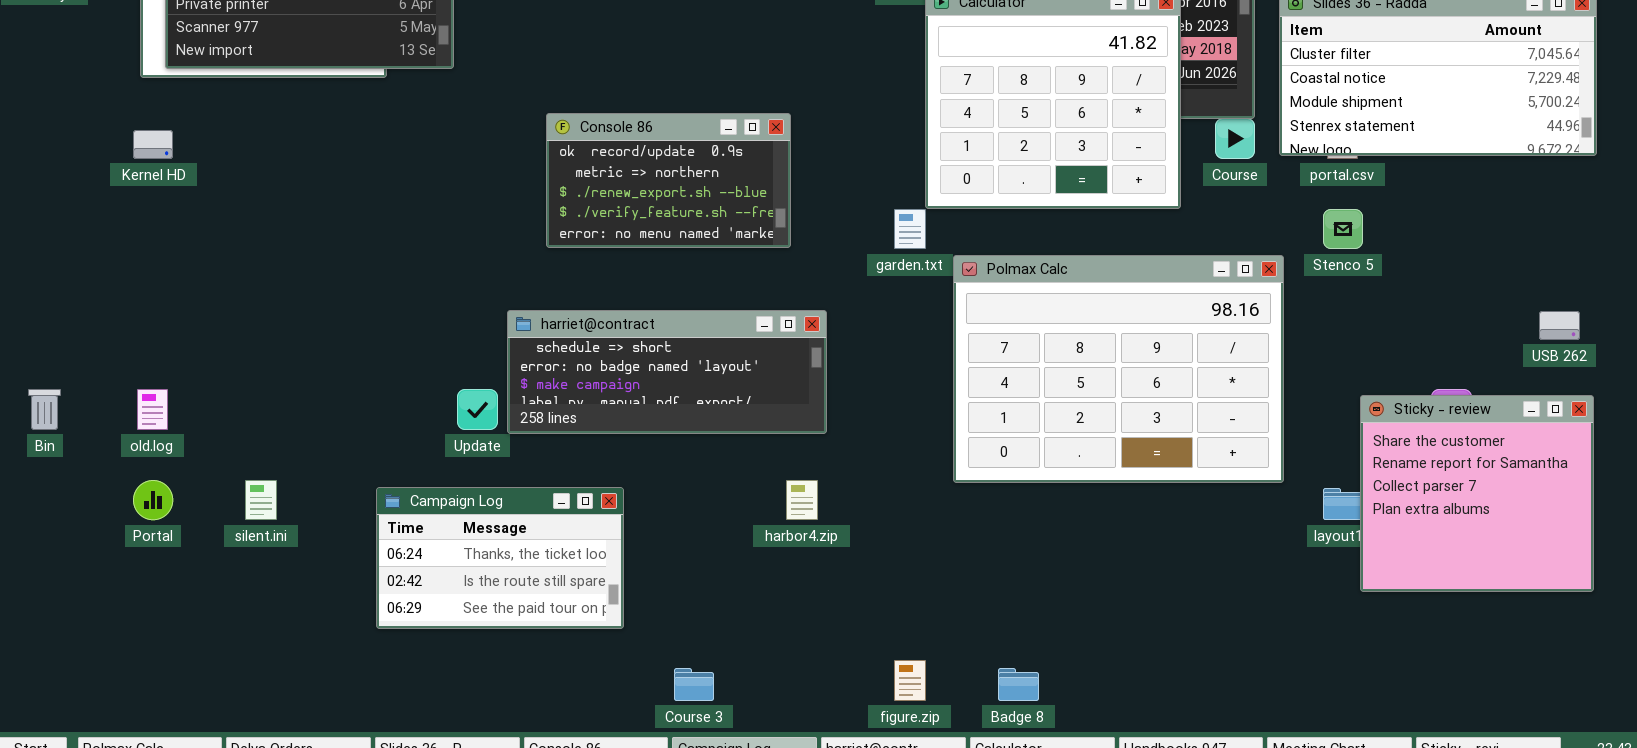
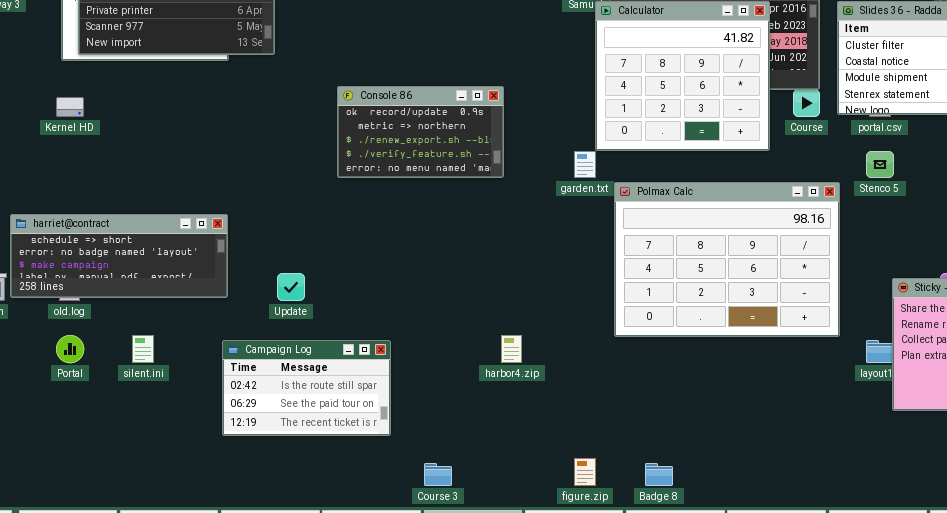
harriet@contract: [507,310,827,434] -> [10,214,228,298], moved
Campaign Log: [376,487,624,629] -> [222,340,391,436], scrolled down 1 row

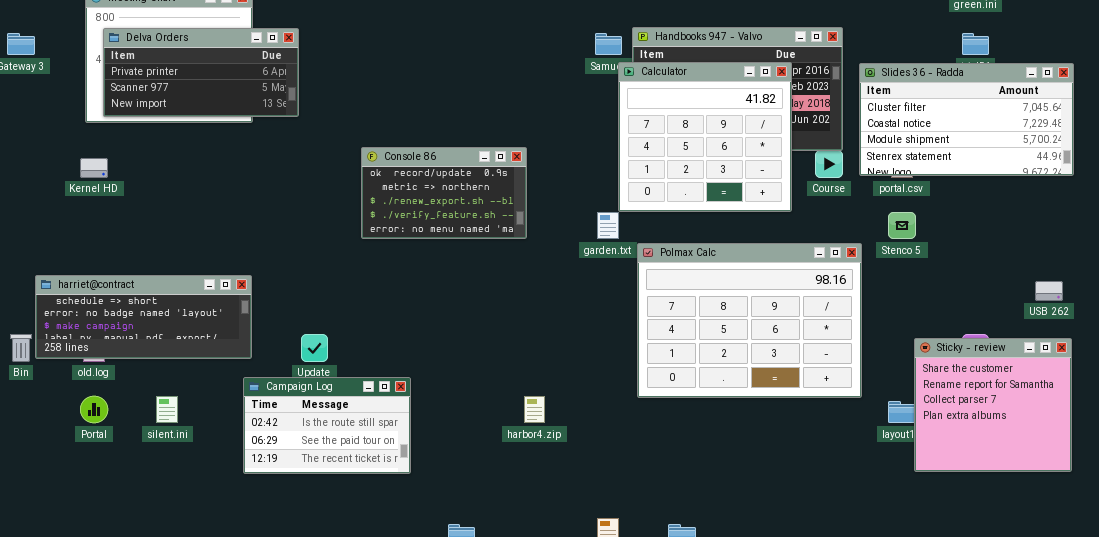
Campaign Log: [222,340,391,436] -> [243,377,411,474], moved

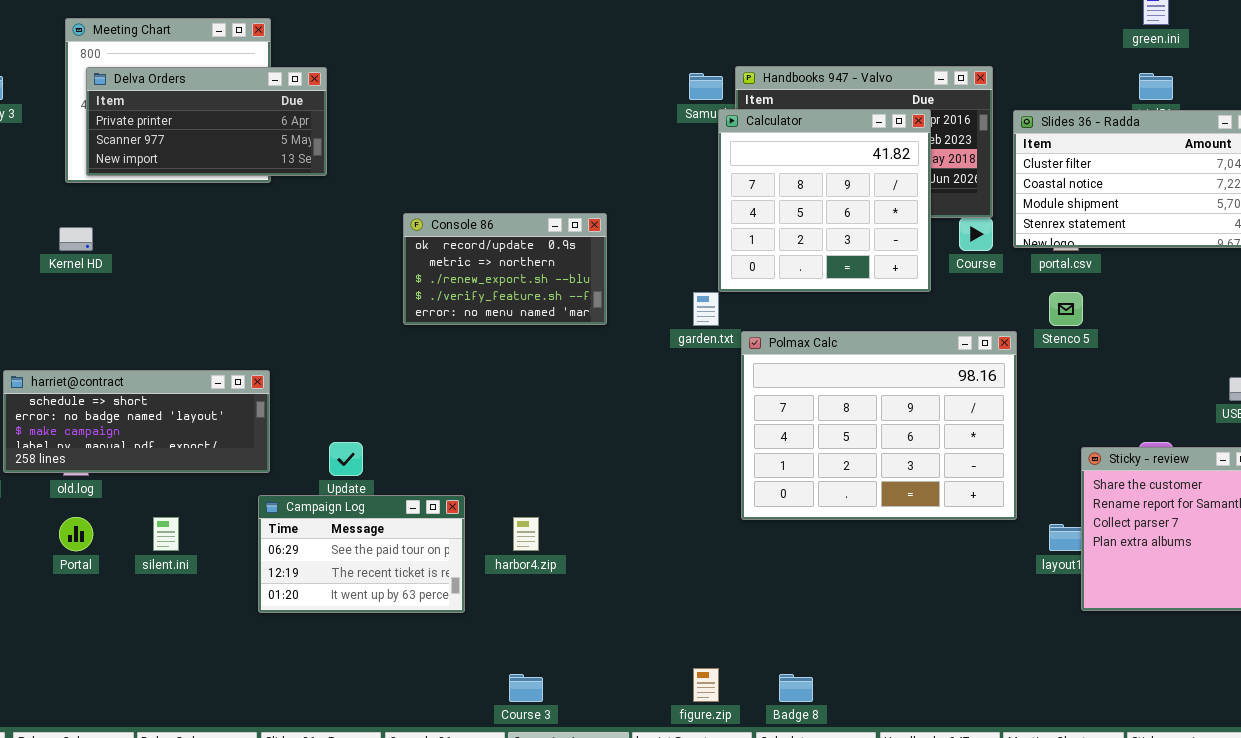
Campaign Log: [243,377,411,474] -> [258,495,465,613], scrolled down 1 row
harbor4.zip: [524,396,545,423] -> [513,517,539,551], moved

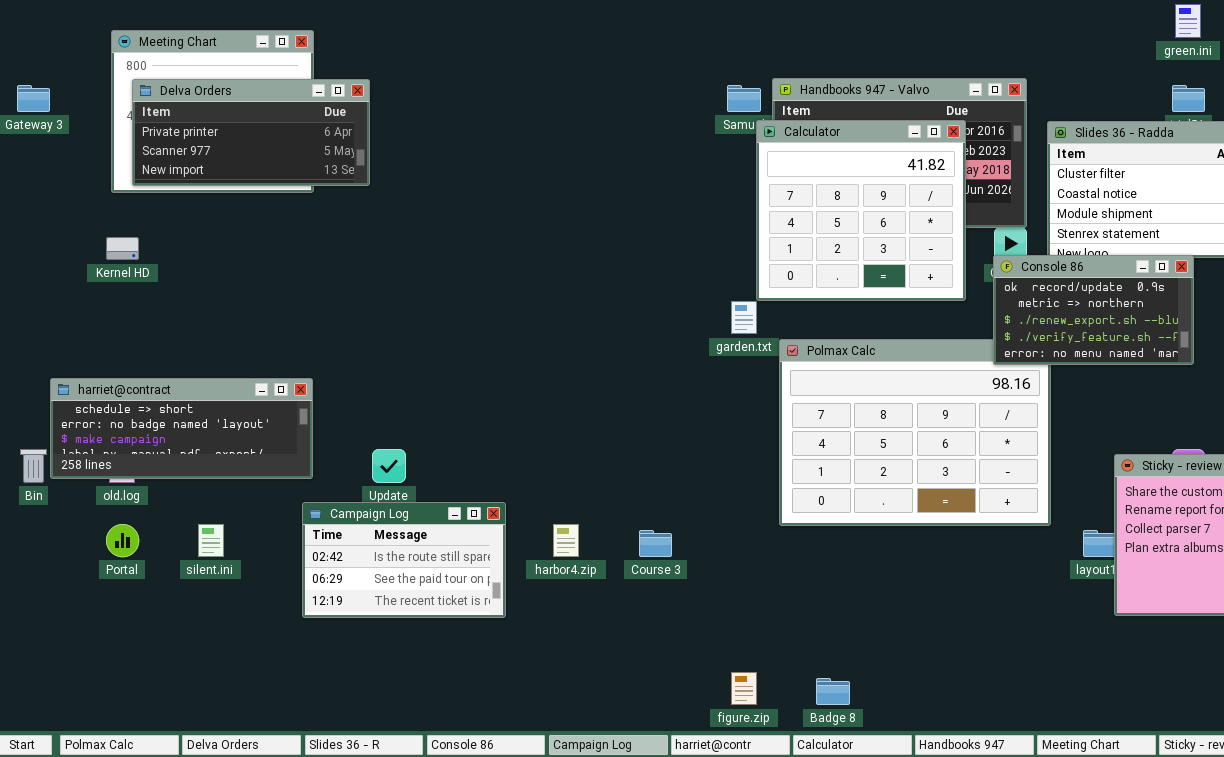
Console 86: [403,213,607,325] -> [993,255,1194,365], moved
Campaign Log: [258,495,465,613] -> [302,502,506,618], scrolled up 1 row
Course 3: [509,674,543,702] -> [639,530,672,557], moved

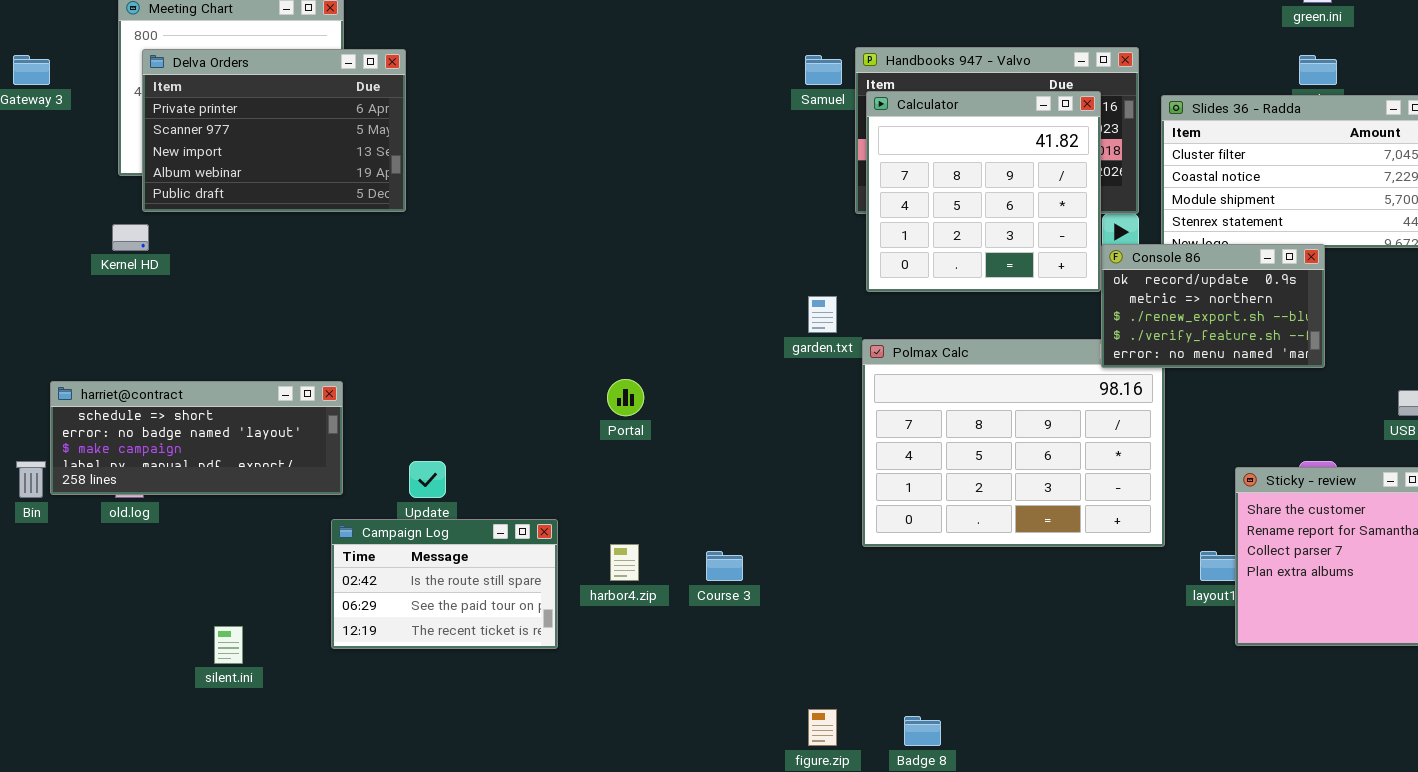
Delva Orders: [132,79,370,186] -> [142,49,406,212], resized
Calculator: [756,120,966,301] -> [866,91,1101,292], moved
Portal: [106,524,139,557] -> [607,379,644,416], moved
silent.ini: [198,524,224,557] -> [214,626,243,664], moved

